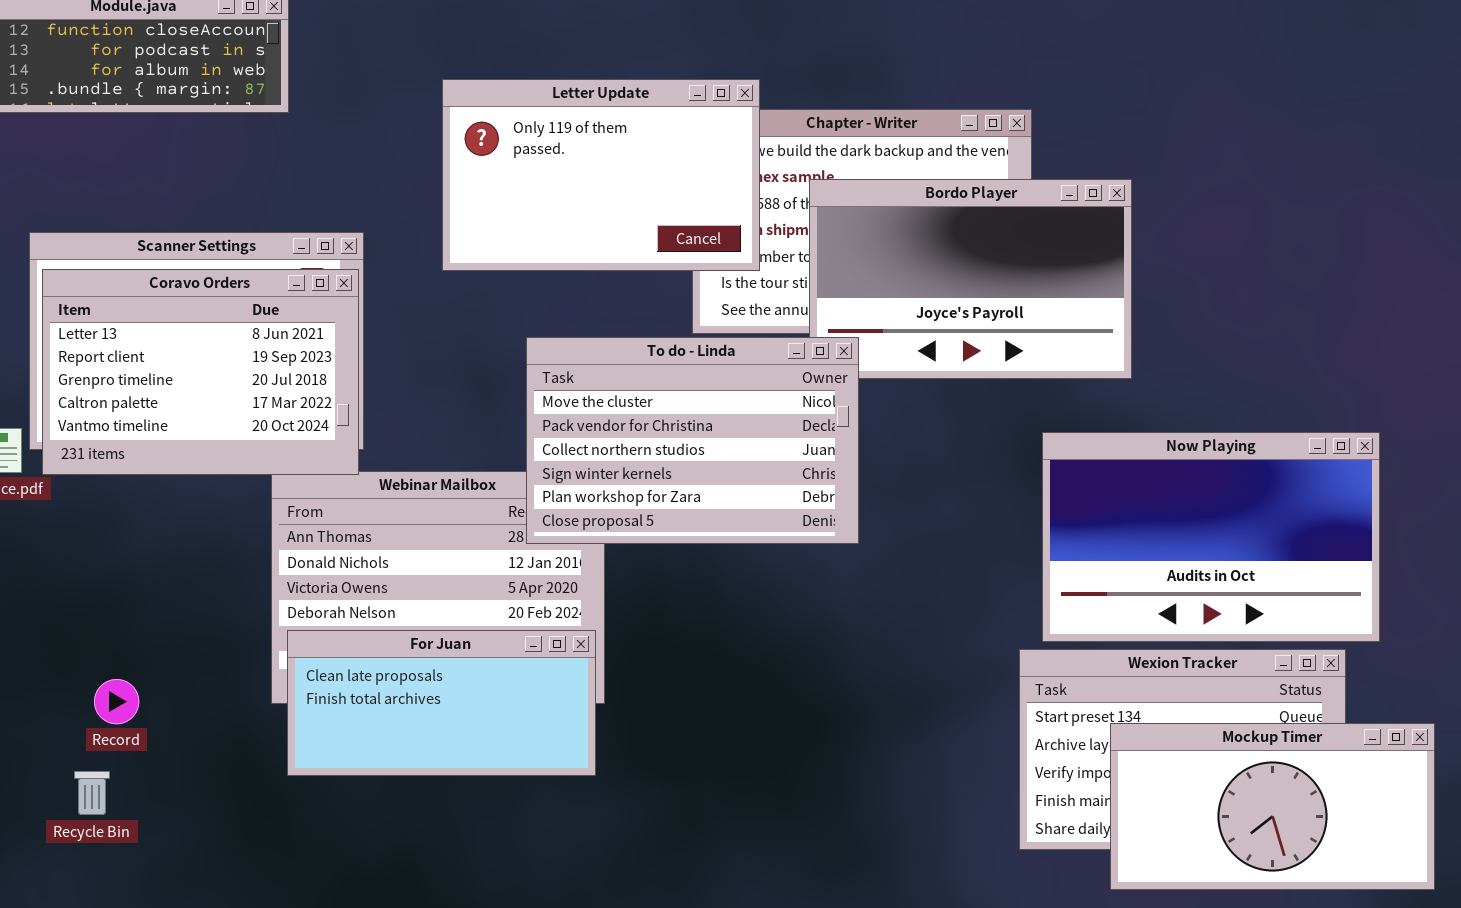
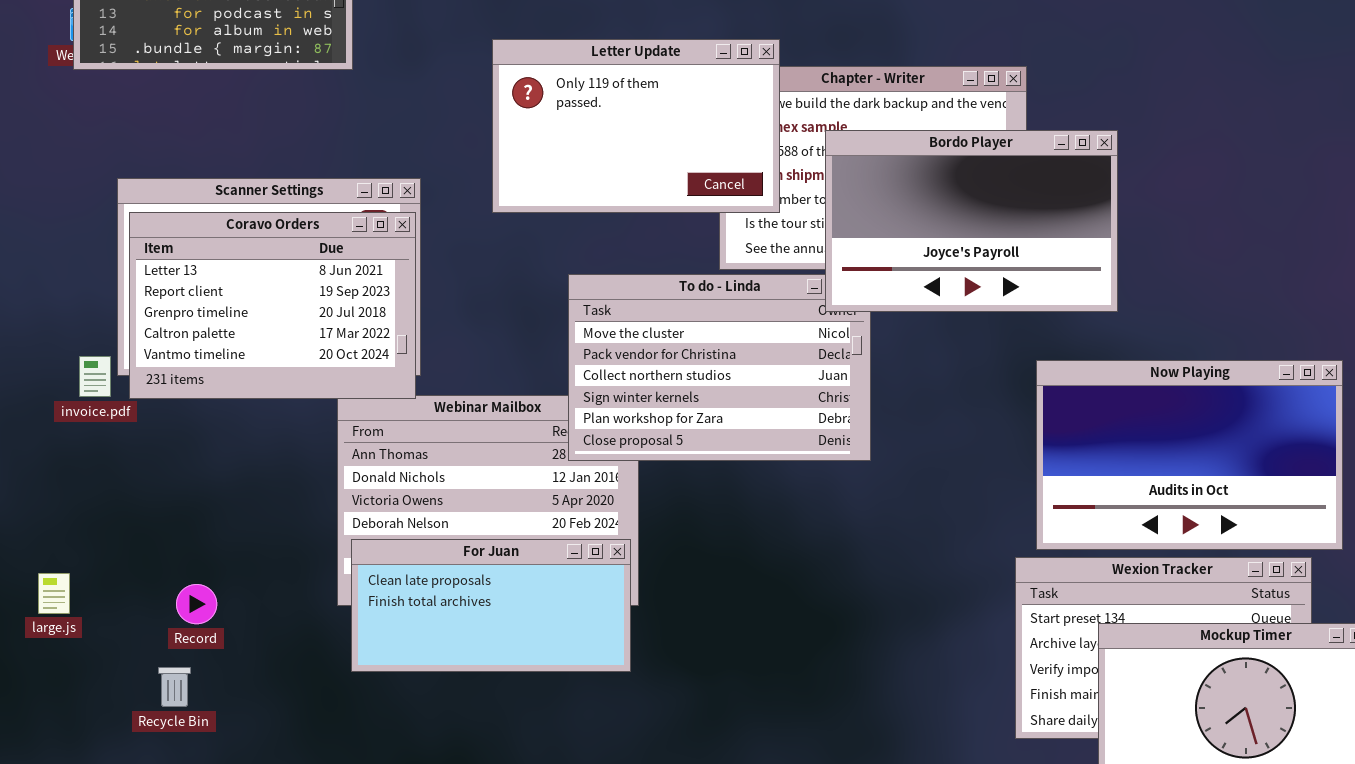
Bordo Player: [809,179,1132,379] -> [825,130,1118,312], raised

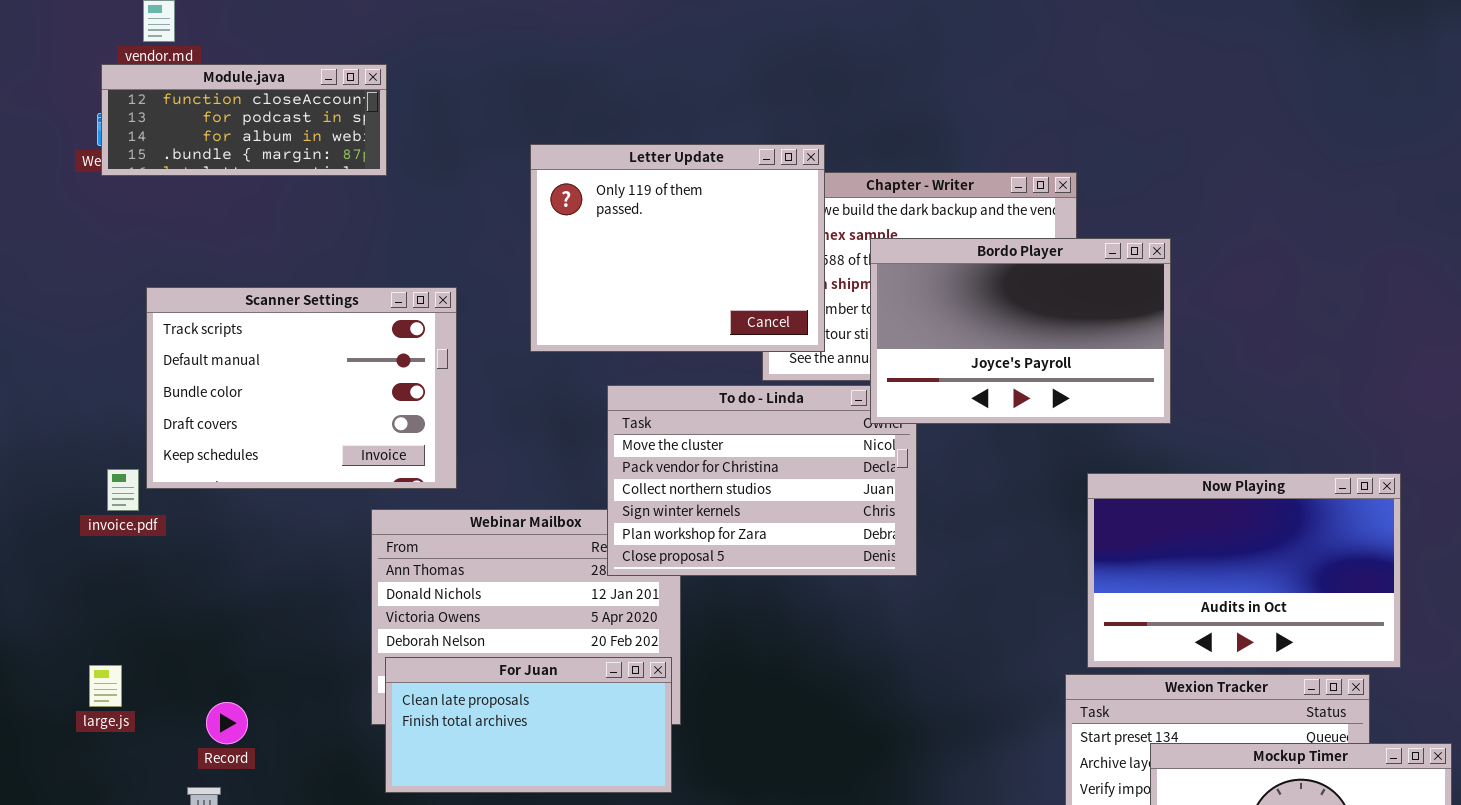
Letter Update: [492,39,780,213] -> [530,144,825,352], resized
Coravo Orders: [129,212,416,399] -> none, closed
large.js: [38,573,70,614] -> [89,665,122,707], moved

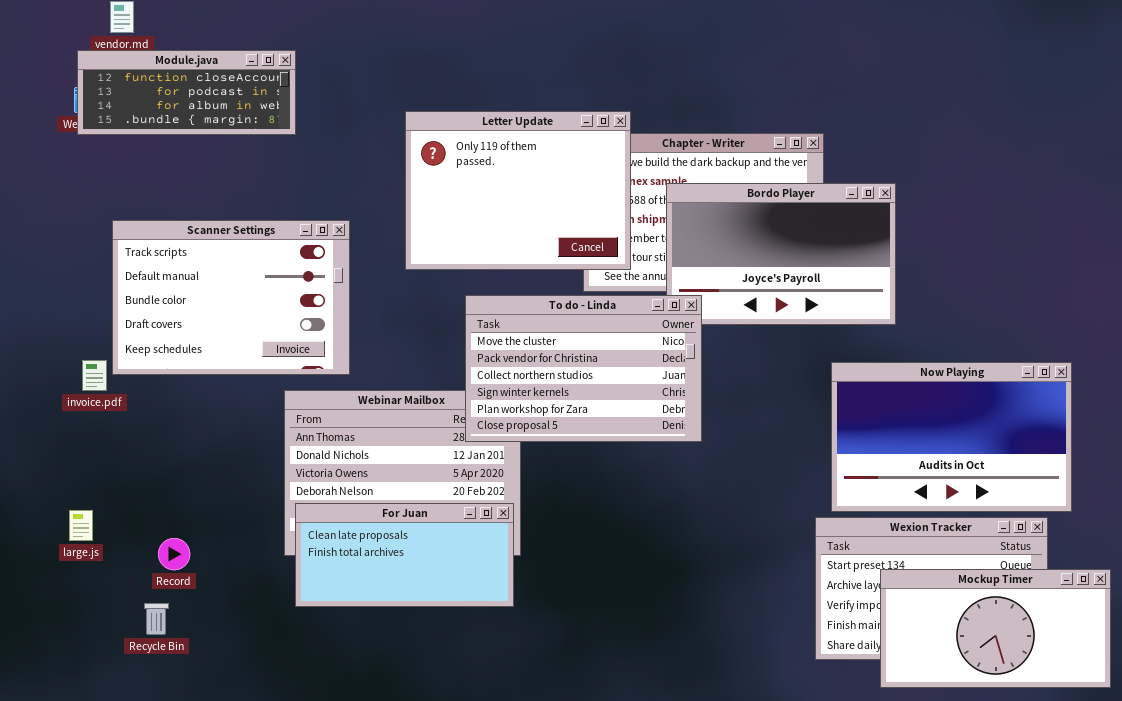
To do - Linda: [607,385,917,576] -> [465,295,702,442], raised

